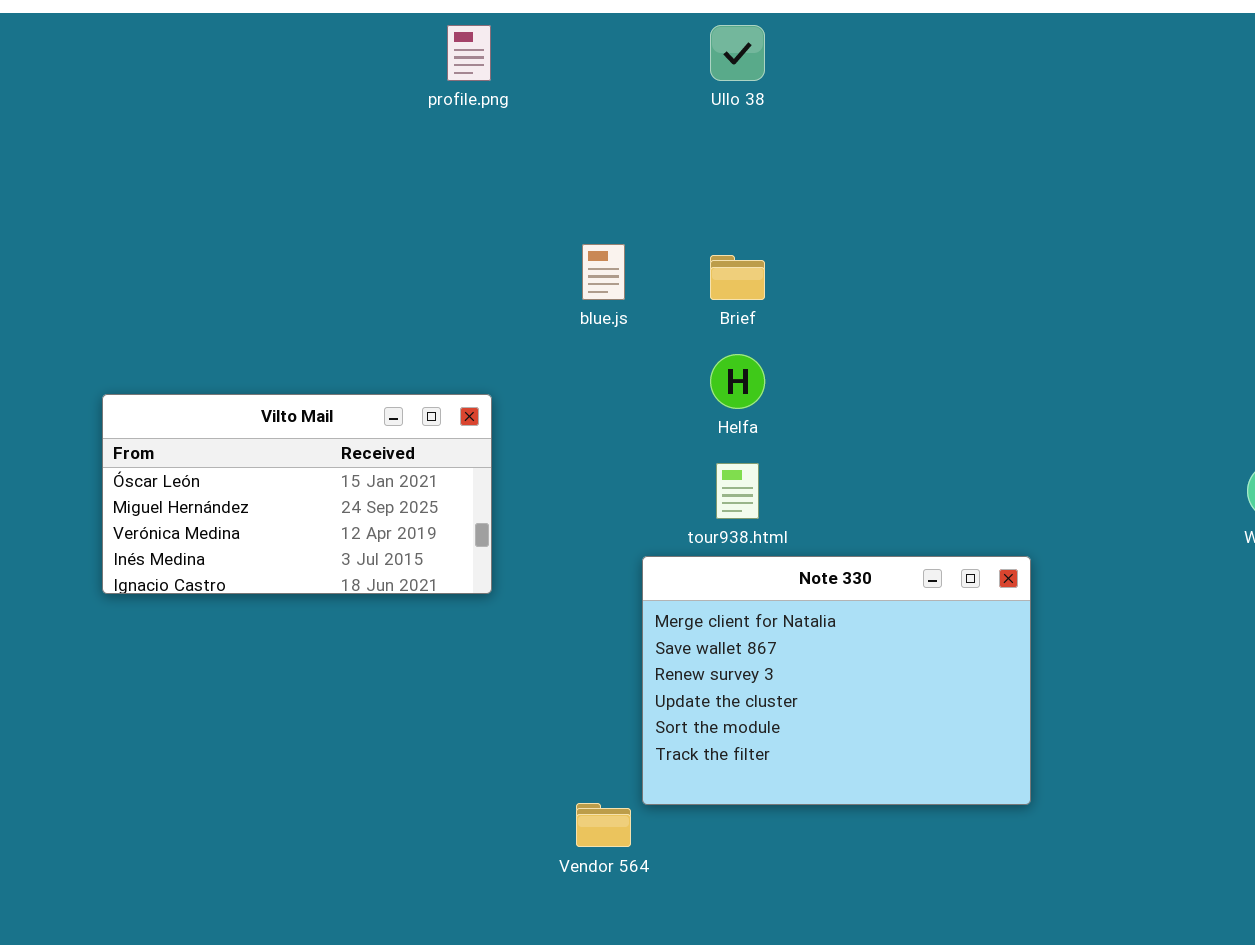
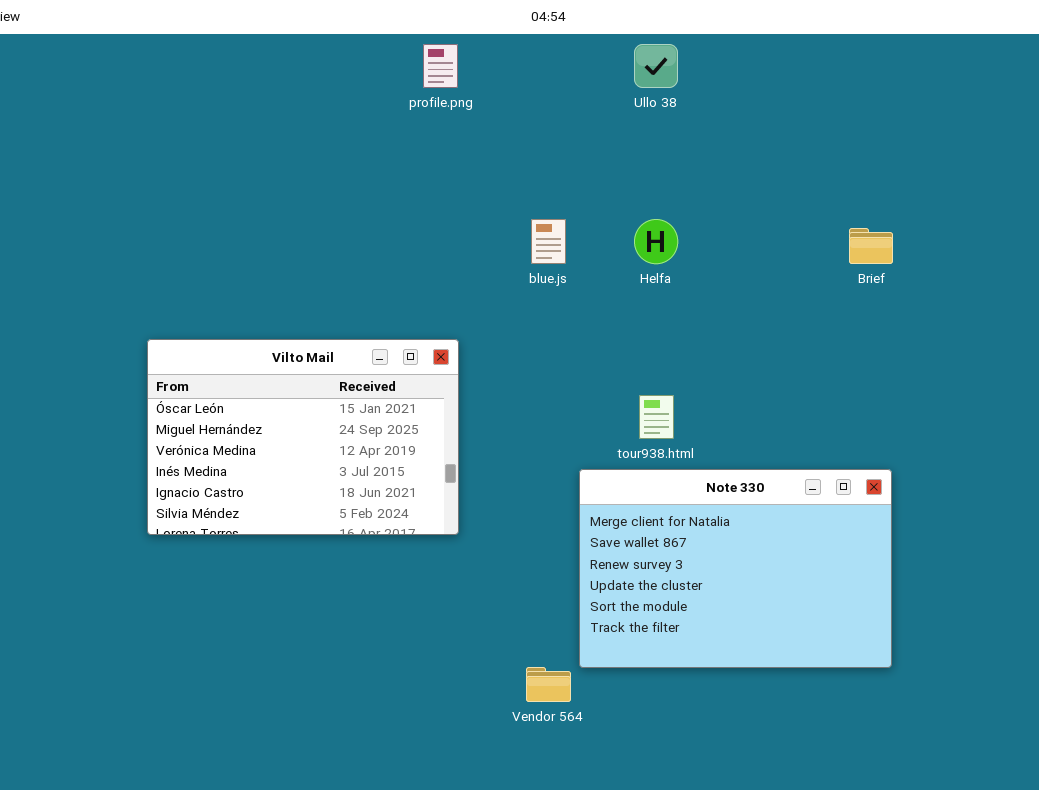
Brief: [710,255,765,300] -> [849,228,893,264], moved
Helfa: [710,354,765,409] -> [634,219,678,264], moved
Vilto Mail: [102,394,492,594] -> [147,339,459,535], resized

